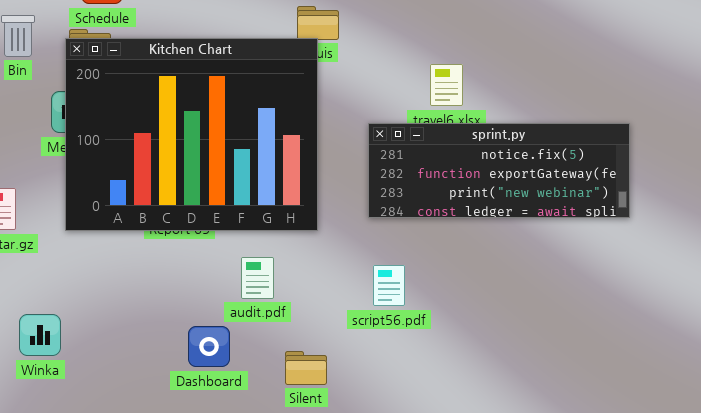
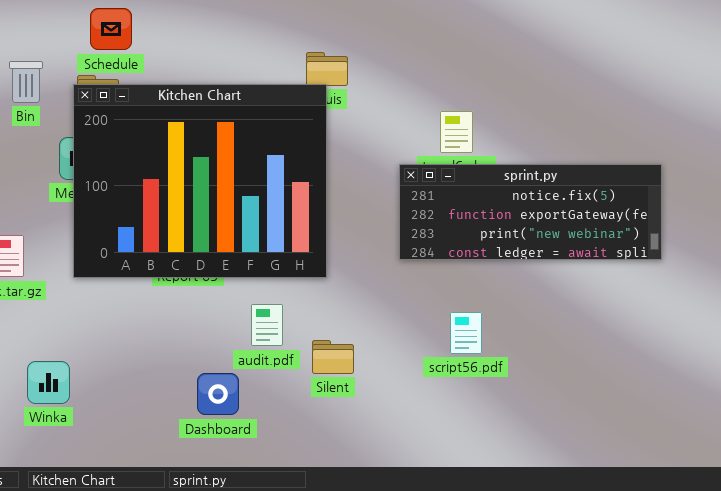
sprint.py: [368,123,630,218] -> [399,164,662,260], moved
script56.pdf: [373,265,405,306] -> [450,312,482,354], moved
Silent: [285,351,327,385] -> [312,340,354,374], moved

